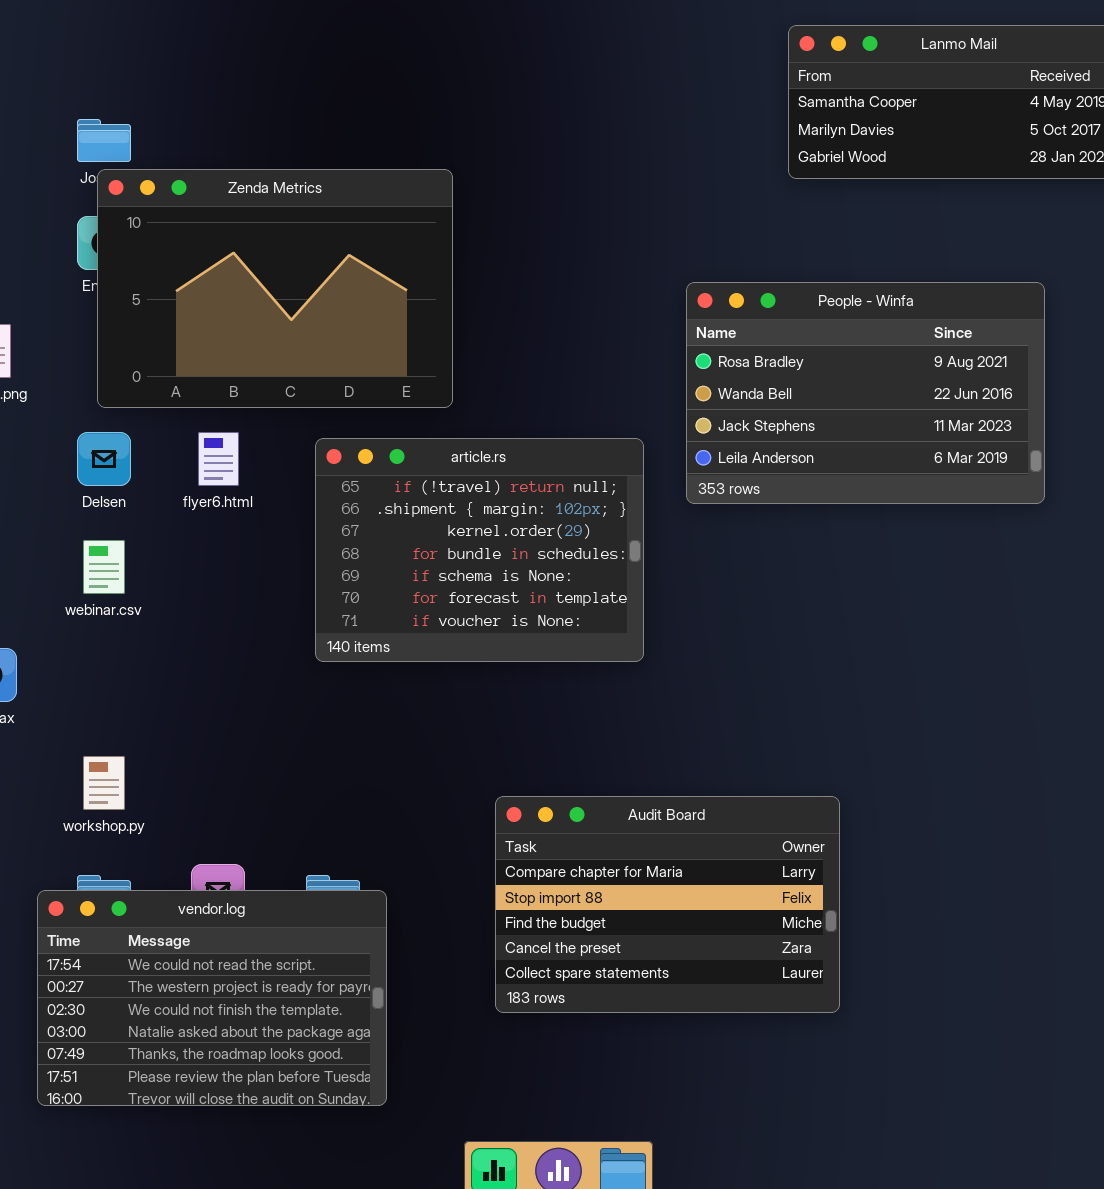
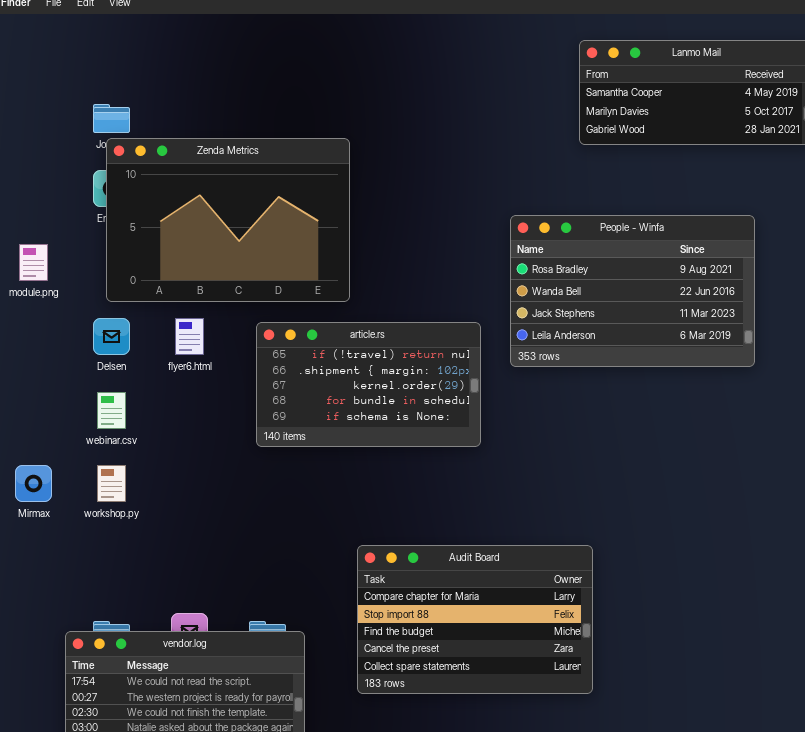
article.rs: [315,438,644,662] -> [256,322,481,447], resized
workshop.py: [83,756,125,810] -> [97,465,126,502], moved
Audit Board: [495,796,840,1013] -> [357,545,593,694], moved

